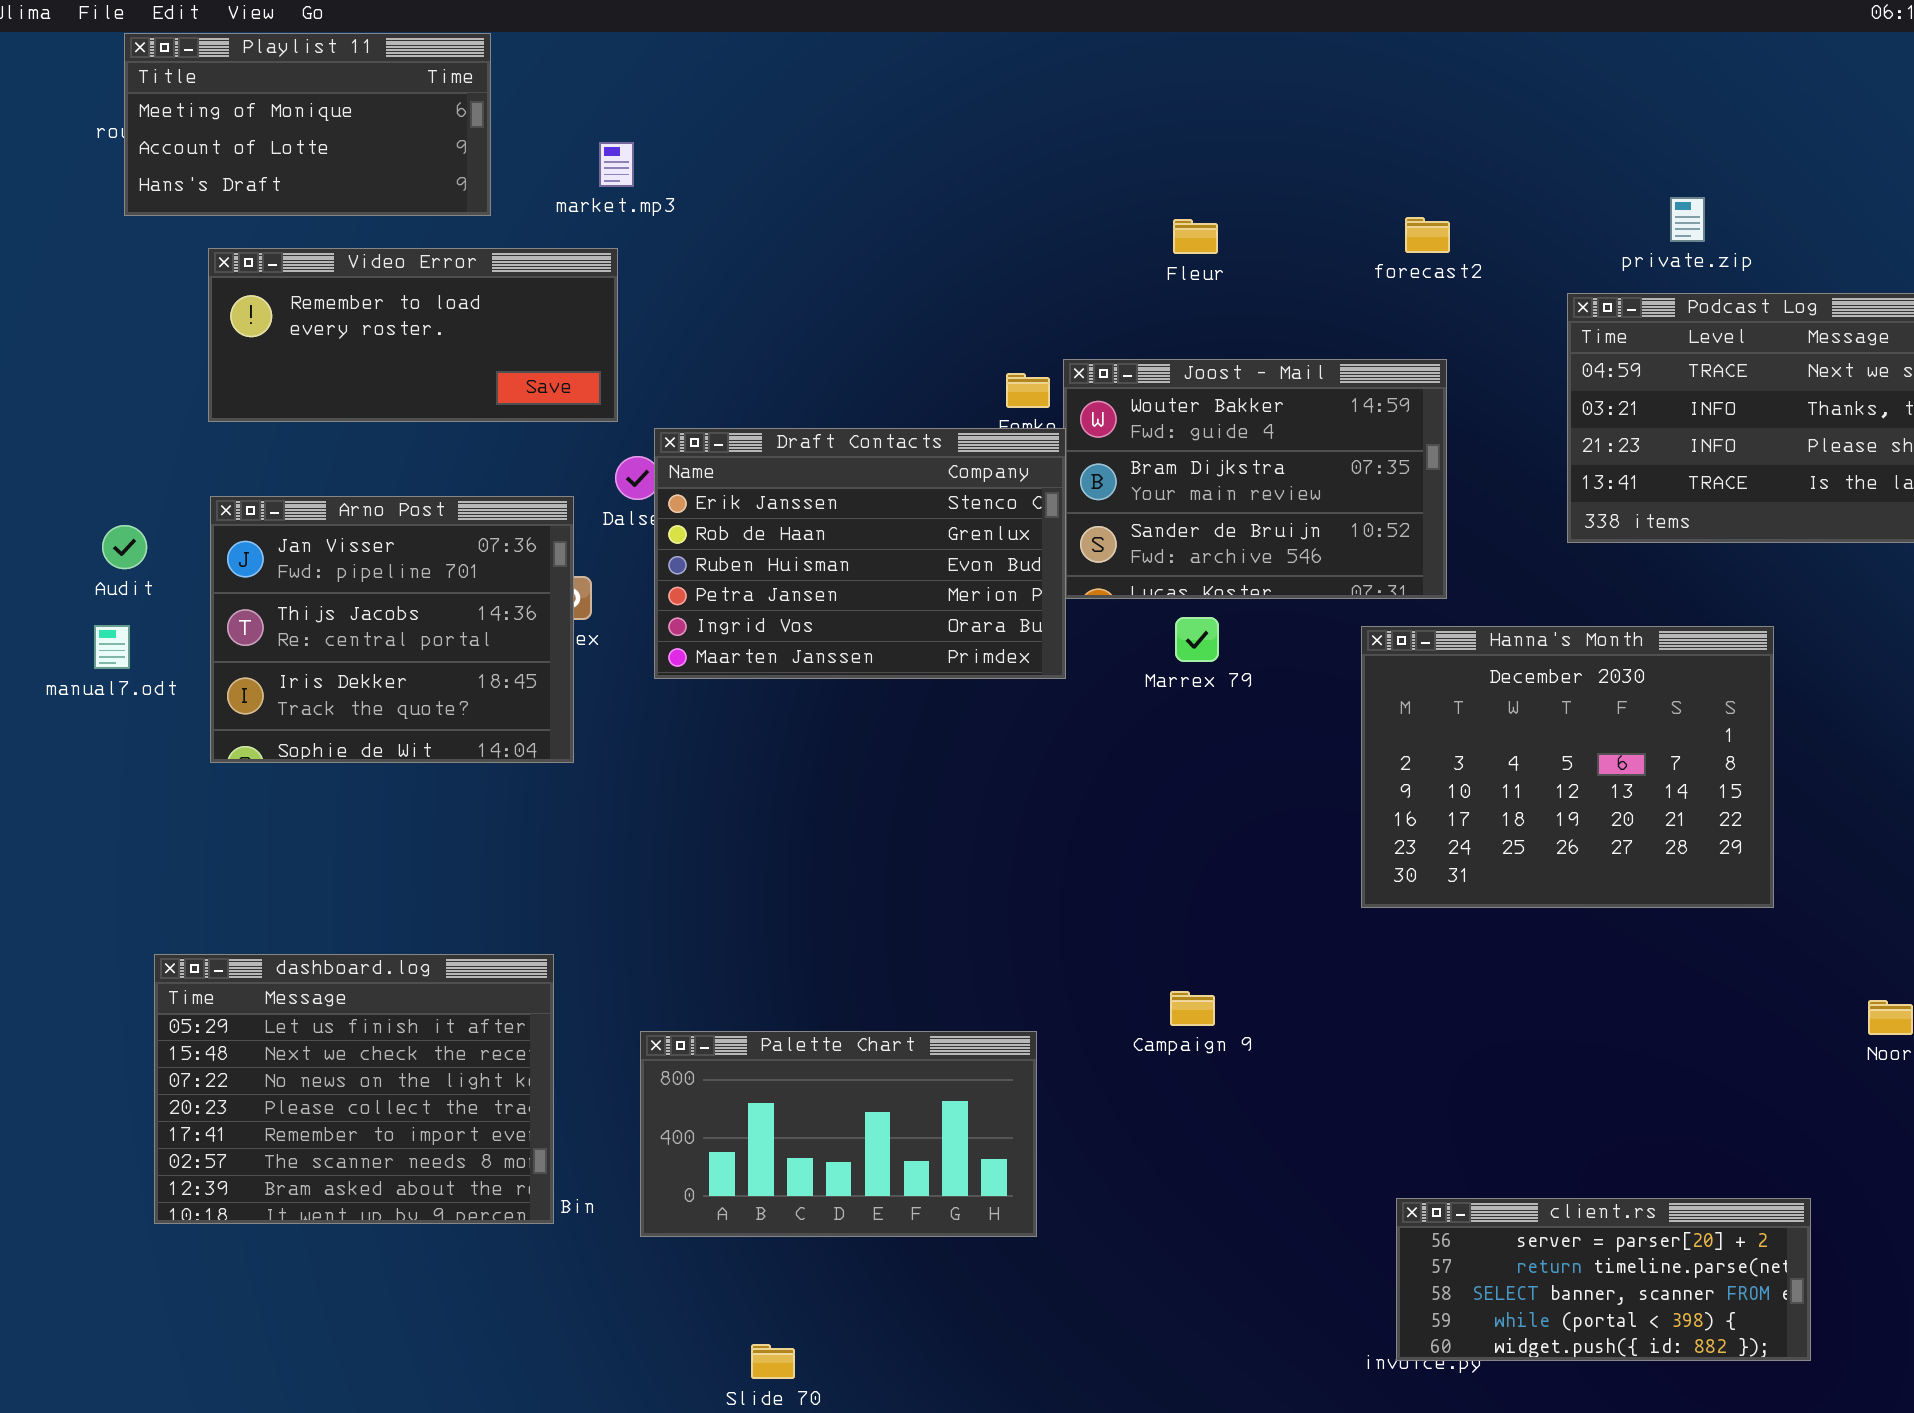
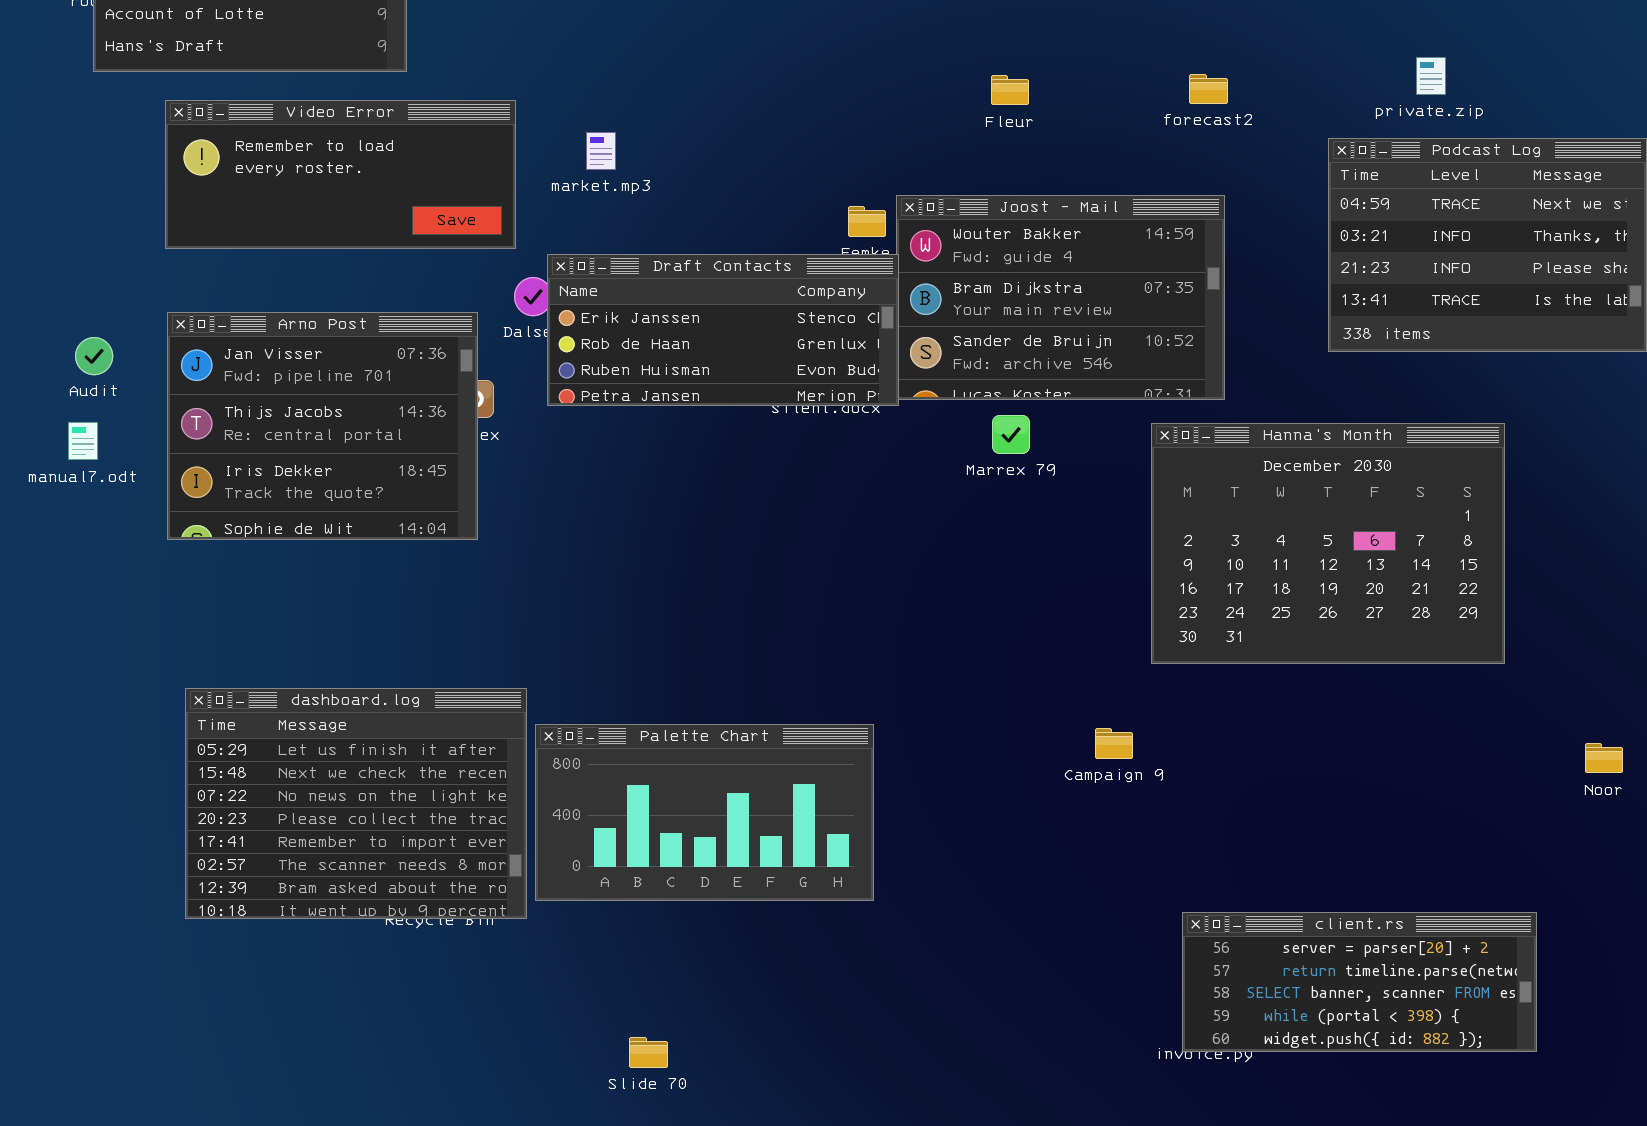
market.mp3: [599,142,634,187] -> [586,132,616,170], moved
Draft Contacts: [654,428,1066,679] -> [547,254,899,406], resized
dashboard.log: [154,954,554,1224] -> [185,688,527,919], moved
Campaign 9: [1170,991,1215,1026] -> [1095,728,1133,759], moved
Palette Chart: [640,1031,1037,1237] -> [535,724,874,901], moved

